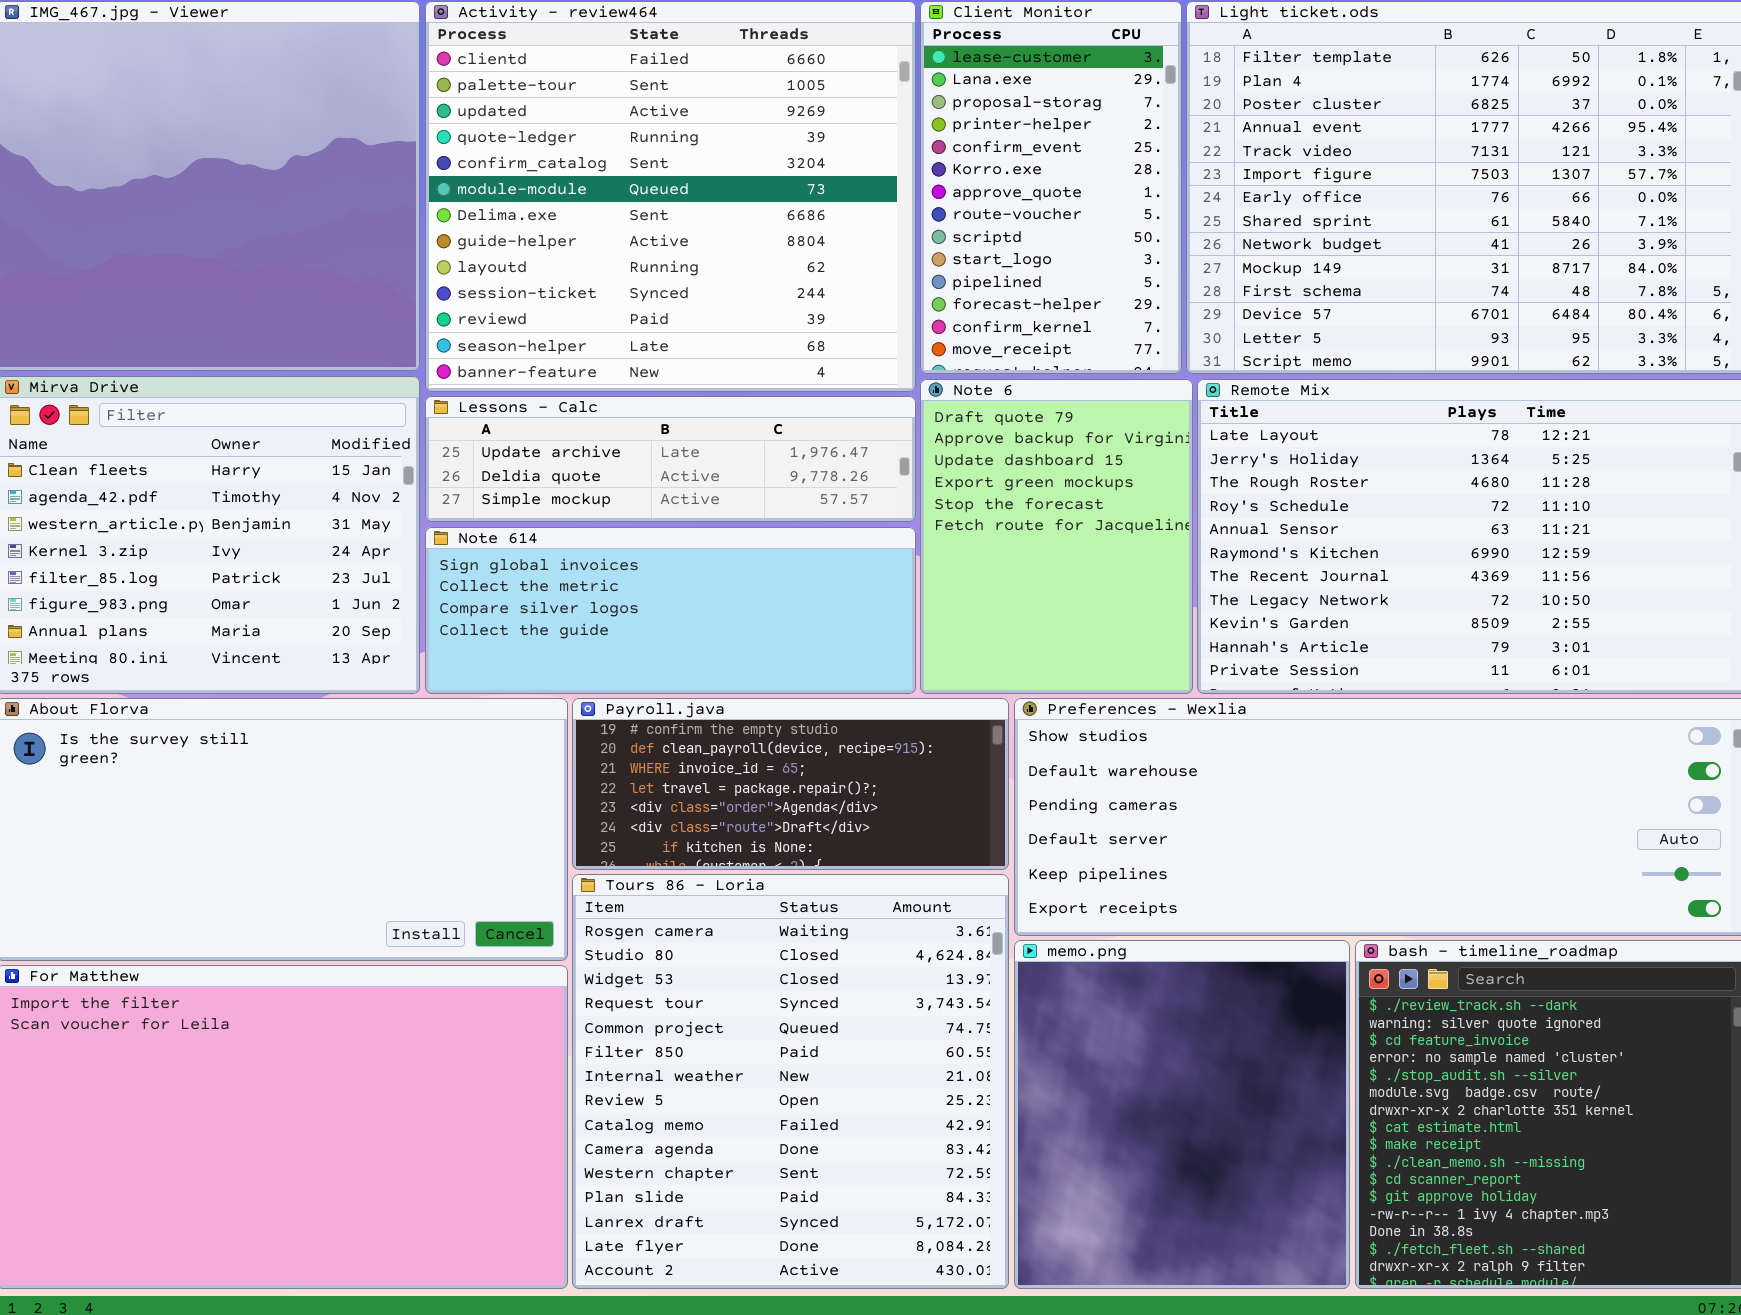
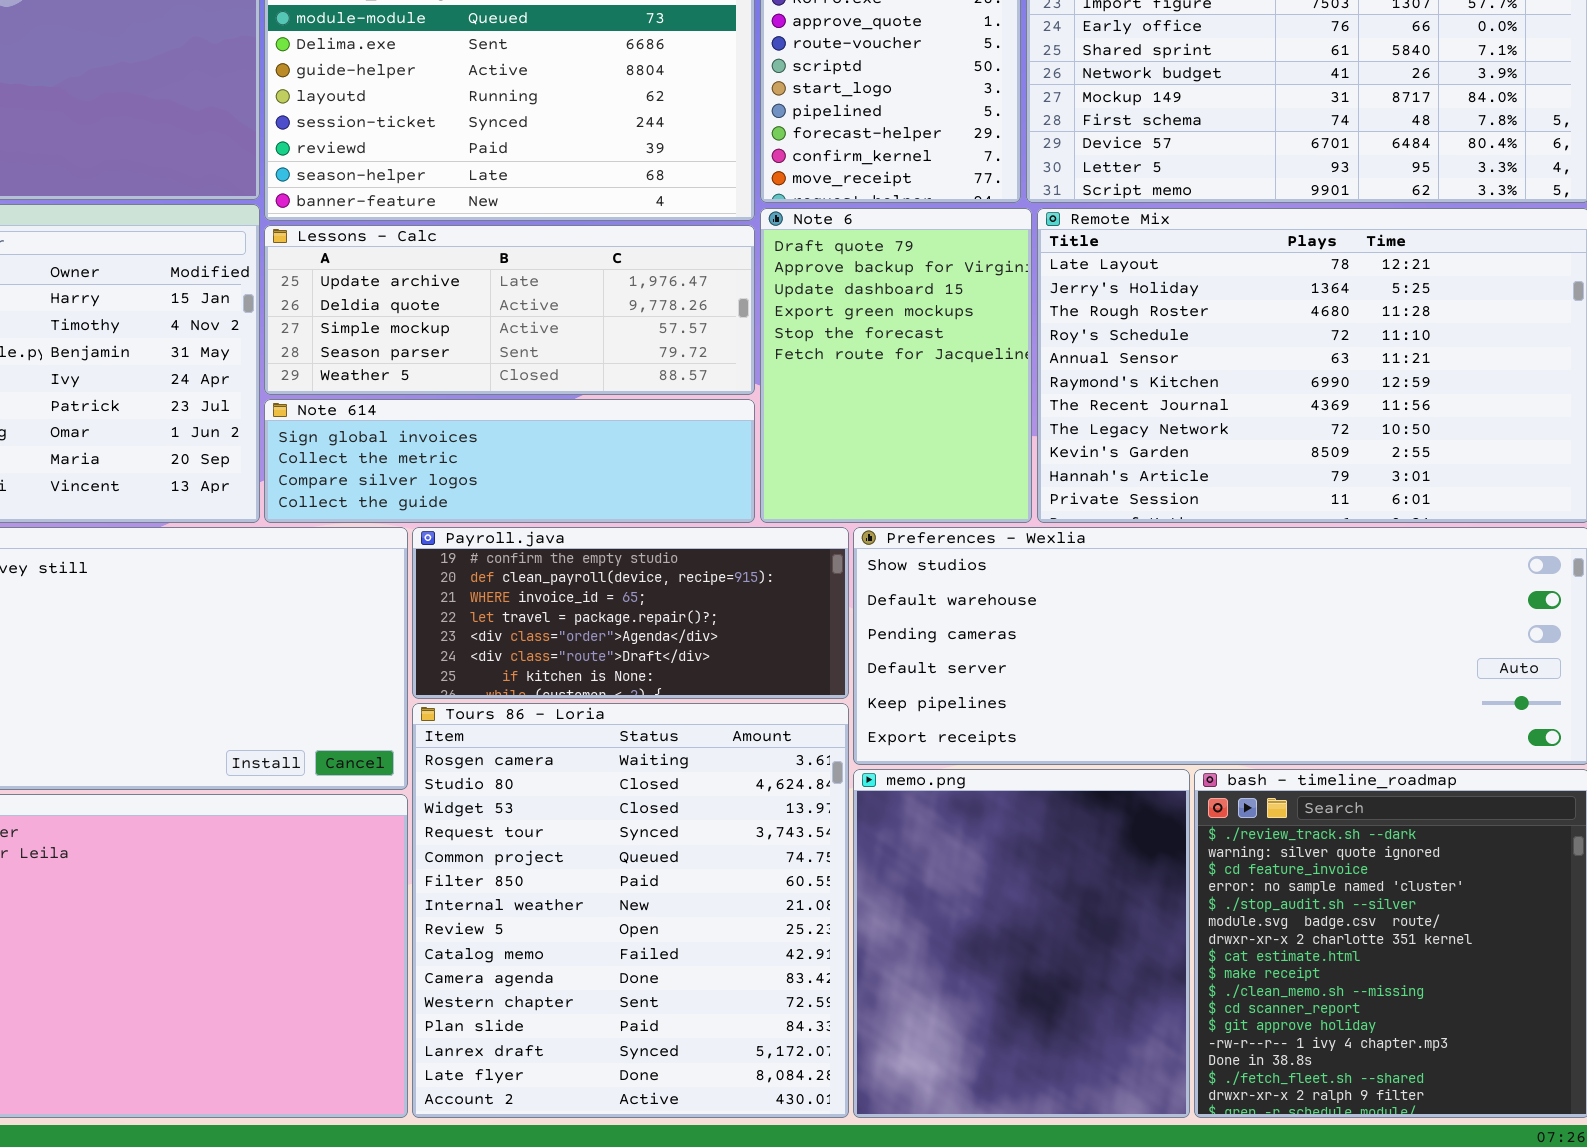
Lessons - Calc: [425,396,916,522] -> [264,225,755,395], resized
Note 614: [425,527,916,694] -> [264,399,755,523], resized

